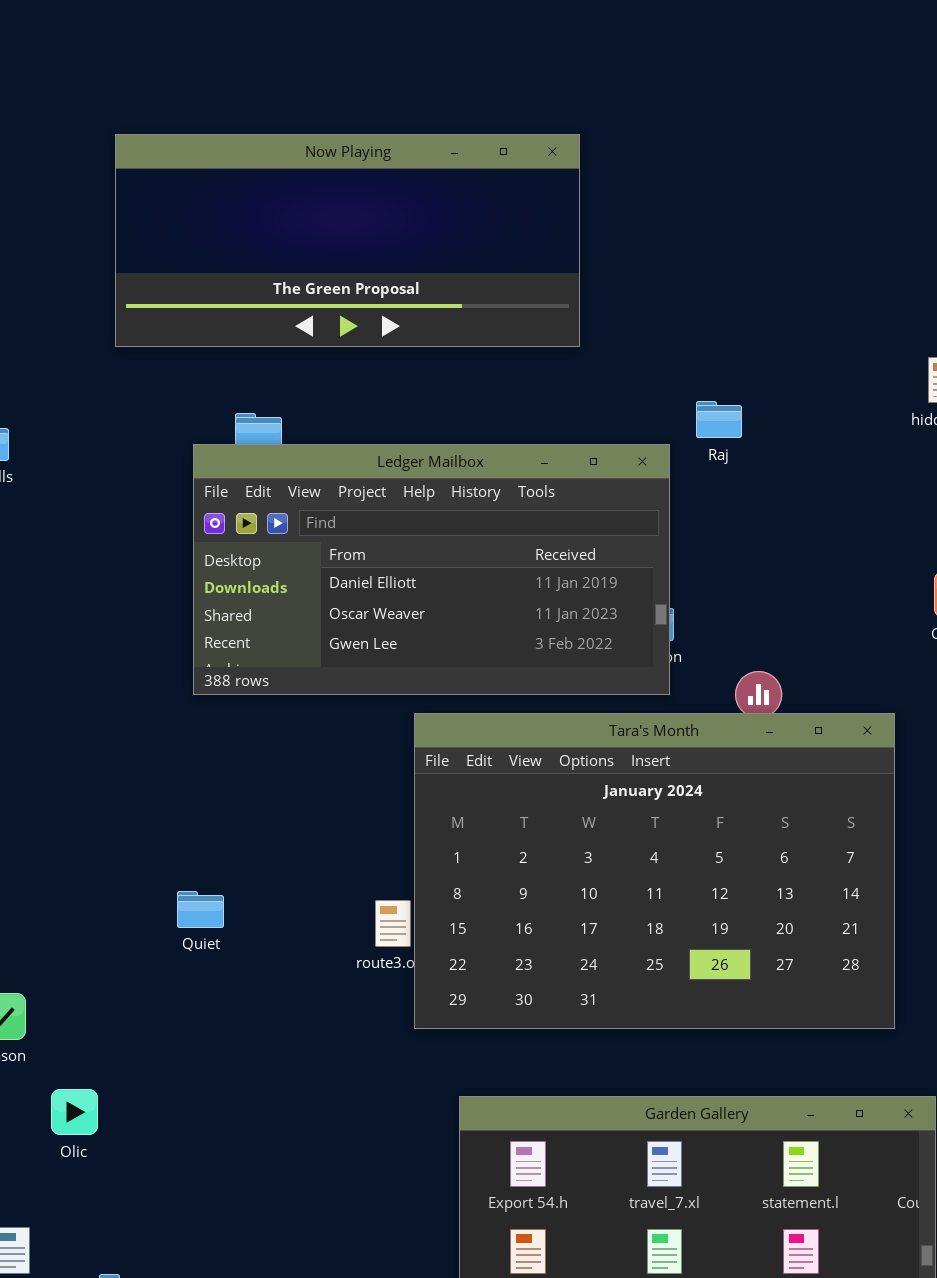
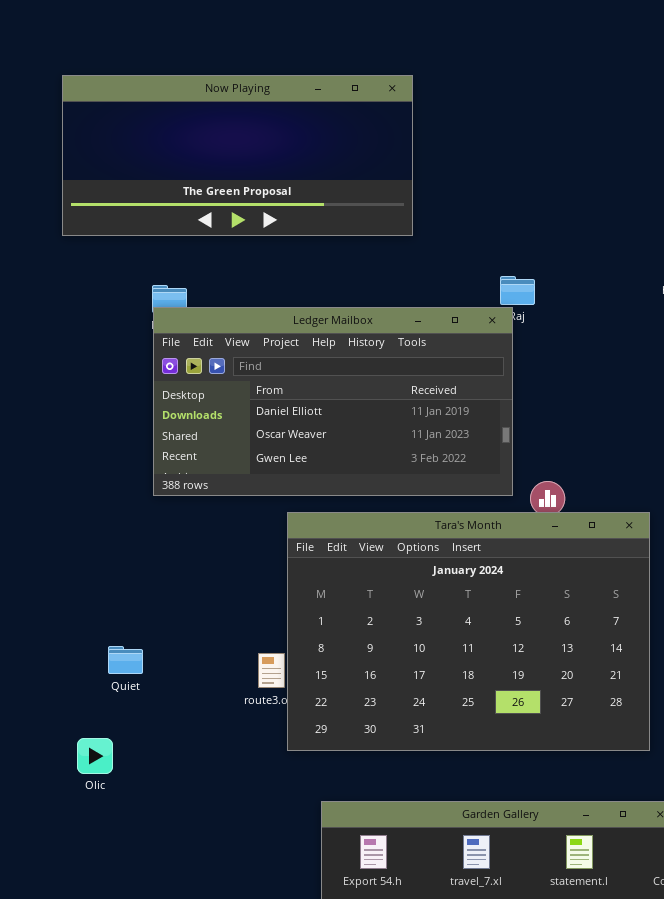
Ledger Mailbox: [193,444,670,695] -> [153,307,513,496], moved
Olic: [51,1089,98,1135] -> [77,738,113,774], moved

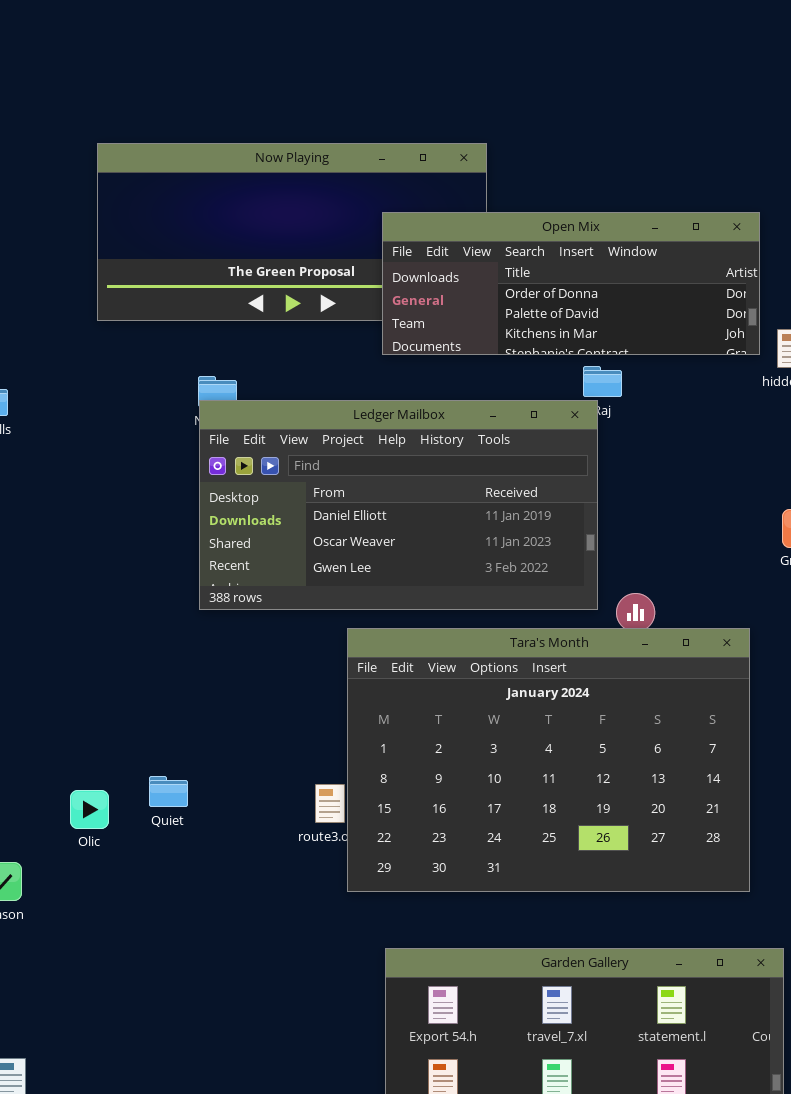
Open Mix: none -> [382,212,760,355], opened
Olic: [77,738,113,774] -> [70,790,109,829], moved

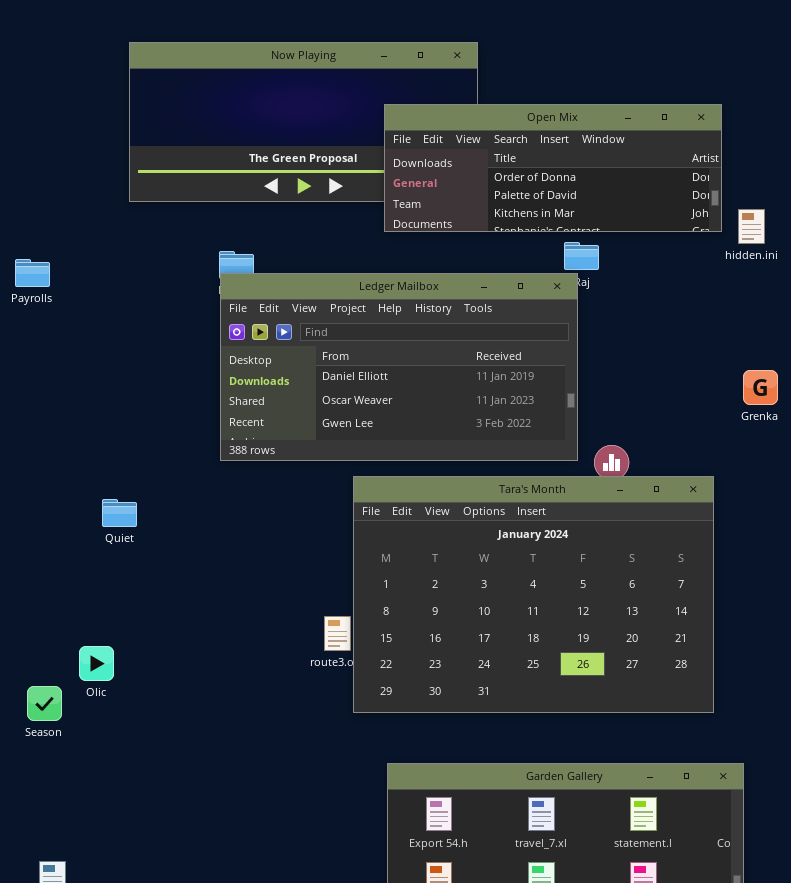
Quiet: [149,776,188,807] -> [102,499,137,527], moved
Olic: [70,790,109,829] -> [79,646,114,681], moved

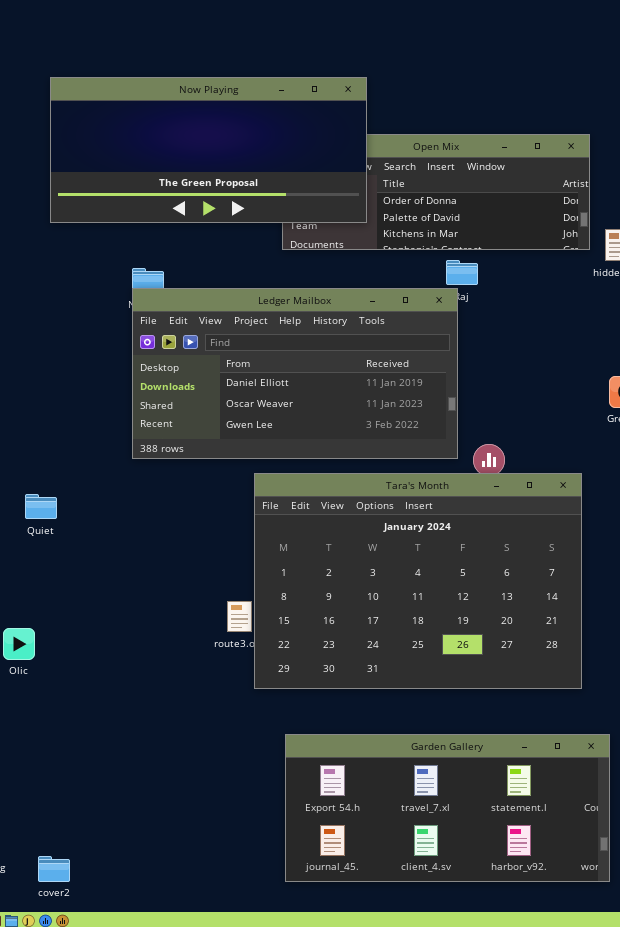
Now Playing: [129,42,478,202] -> [50,77,367,223], raised

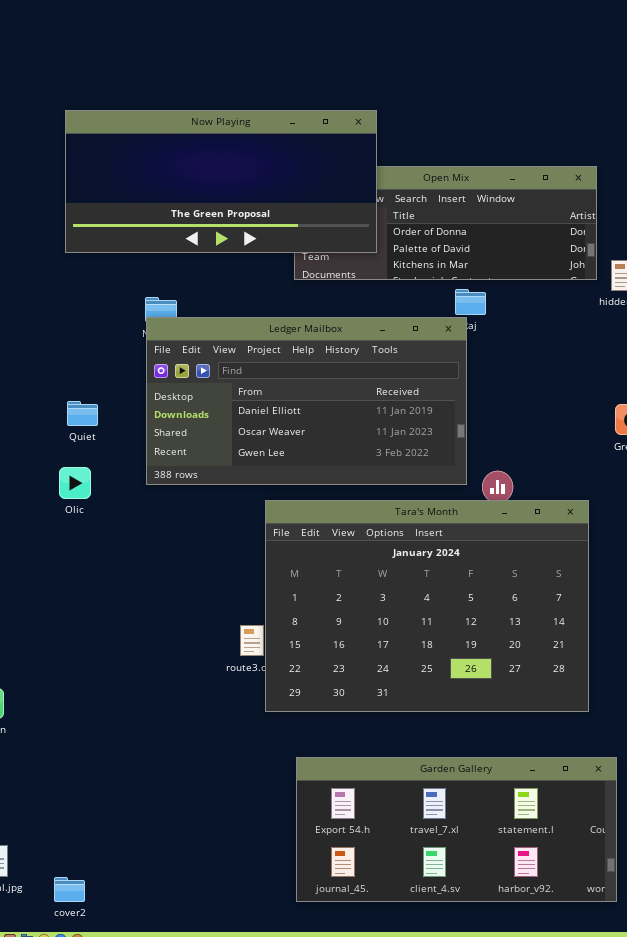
Quiet: [25,494,57,519] -> [67,401,98,426], moved
Olic: [3,628,35,660] -> [59,467,91,499], moved

